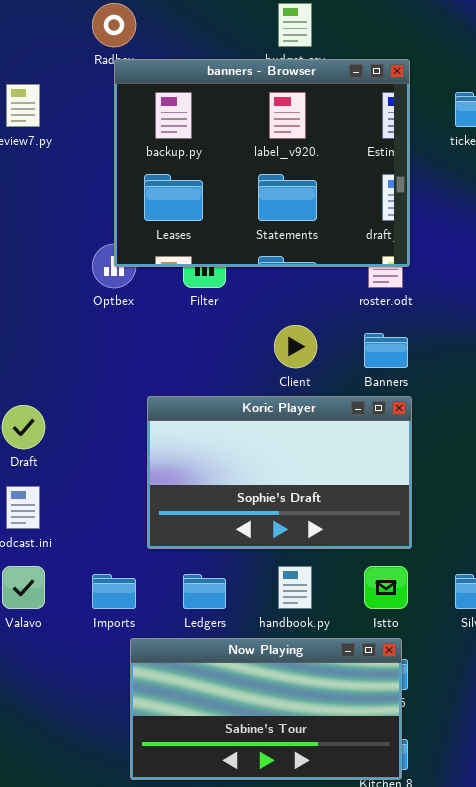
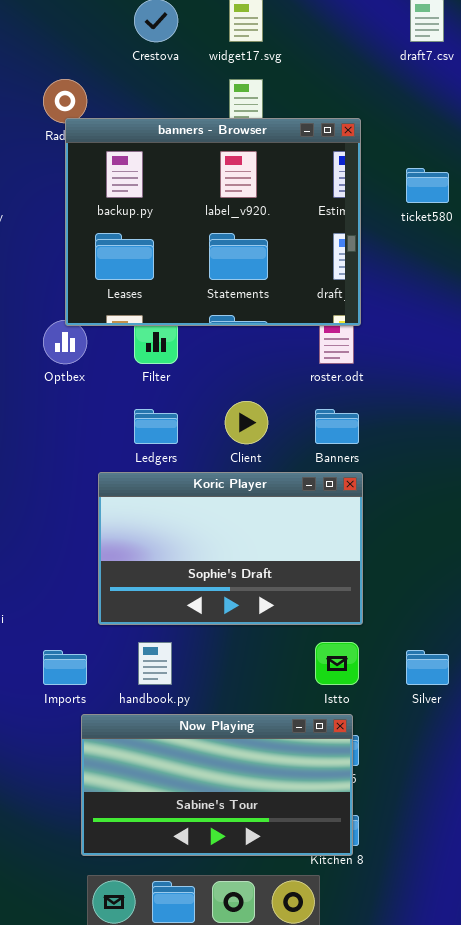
banners - Browser: [114,59,410,267] -> [65,118,361,326], moved
handbook.py: [278,566,312,609] -> [138,642,172,685], moved
Ledgers: [183,574,226,609] -> [134,409,178,444], moved

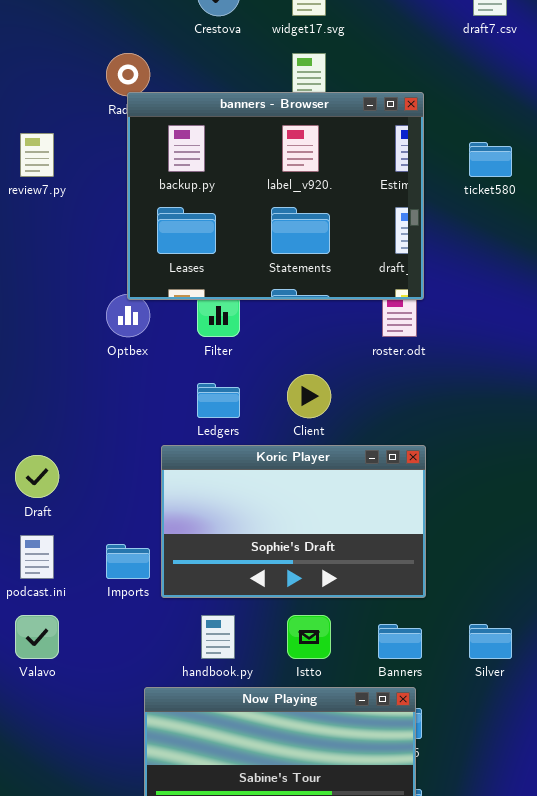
Banners: [315,409,359,444] -> [378,624,422,659], moved
Istto: [315,642,359,685] -> [287,615,331,659], moved
Imports: [43,650,87,685] -> [106,544,150,579], moved

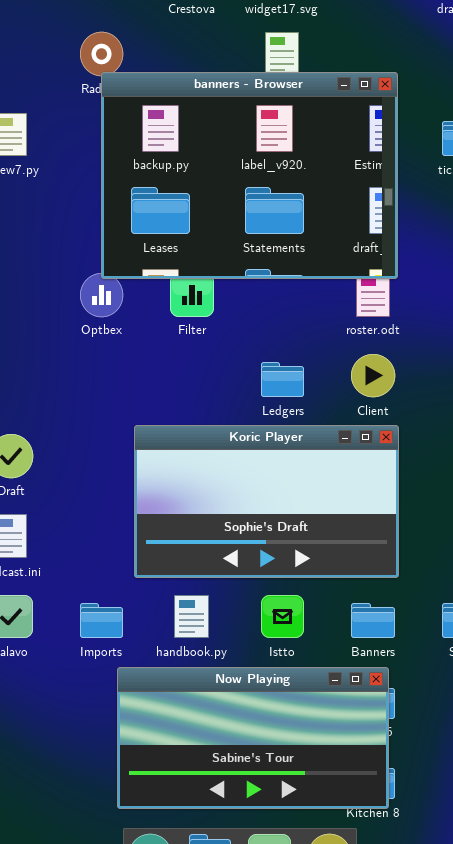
Client: [287,374,331,418] -> [351,354,395,397], moved
Ledgers: [197,383,240,418] -> [261,362,304,397], moved
Imports: [106,544,150,579] -> [80,603,123,638], moved

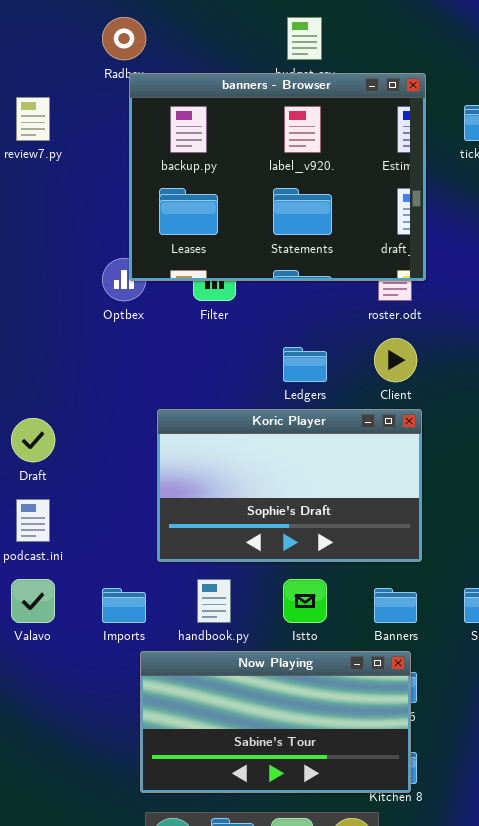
banners - Browser: [101,72,398,279] -> [129,73,426,281], moved

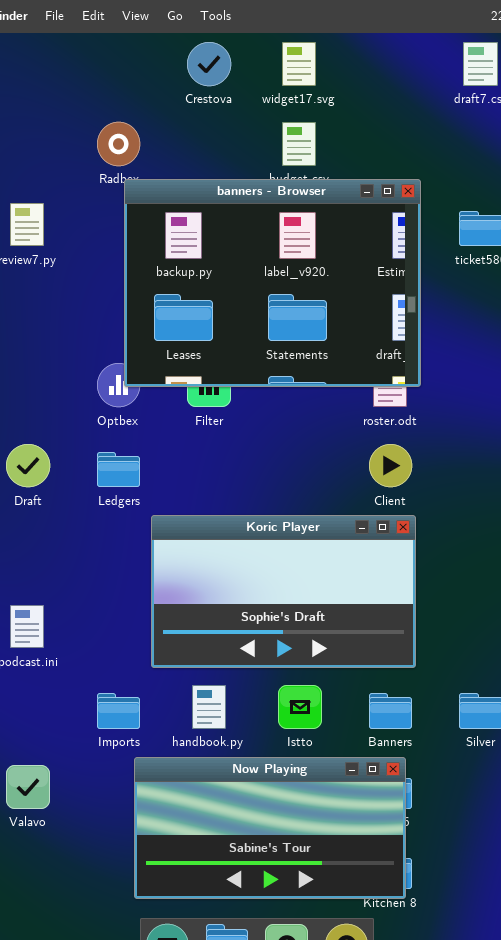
Ledgers: [283,347,327,382] -> [97,452,140,487], moved
Draft: [11,418,55,462] -> [6,444,50,487], moved
Valavo: [11,579,55,623] -> [6,765,50,809], moved

